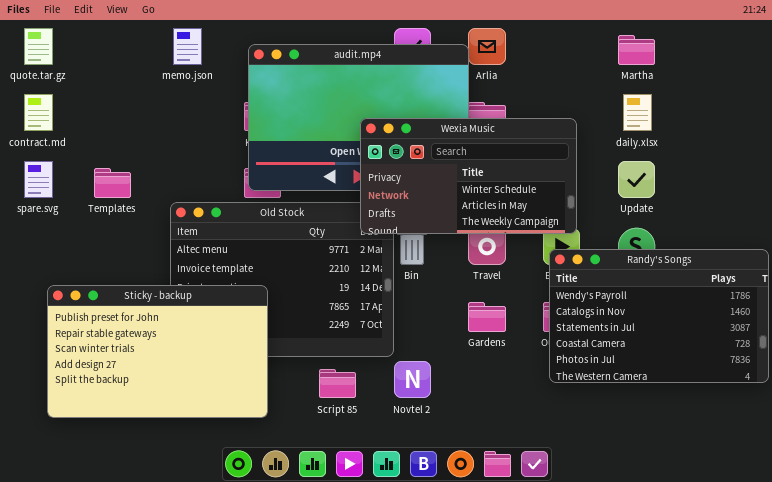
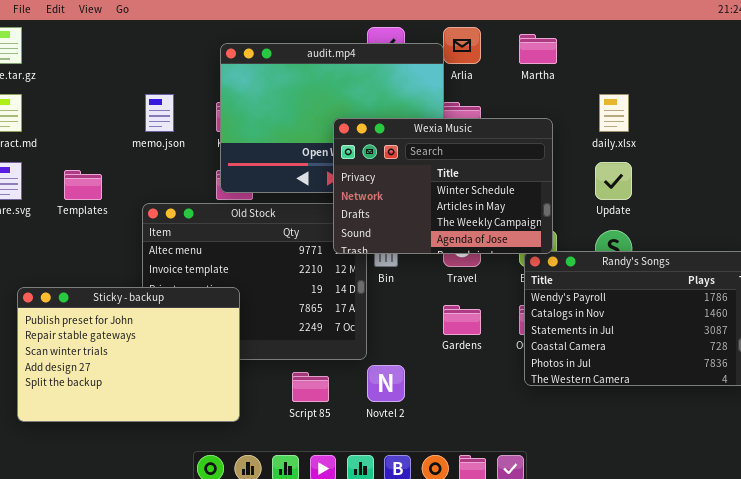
memo.json: [173,28,202,65] -> [145,94,174,132], moved
Martha: [618,35,655,65] -> [519,34,557,64], moved
Wexia Music: [360,118,577,234] -> [333,118,553,254], resized

